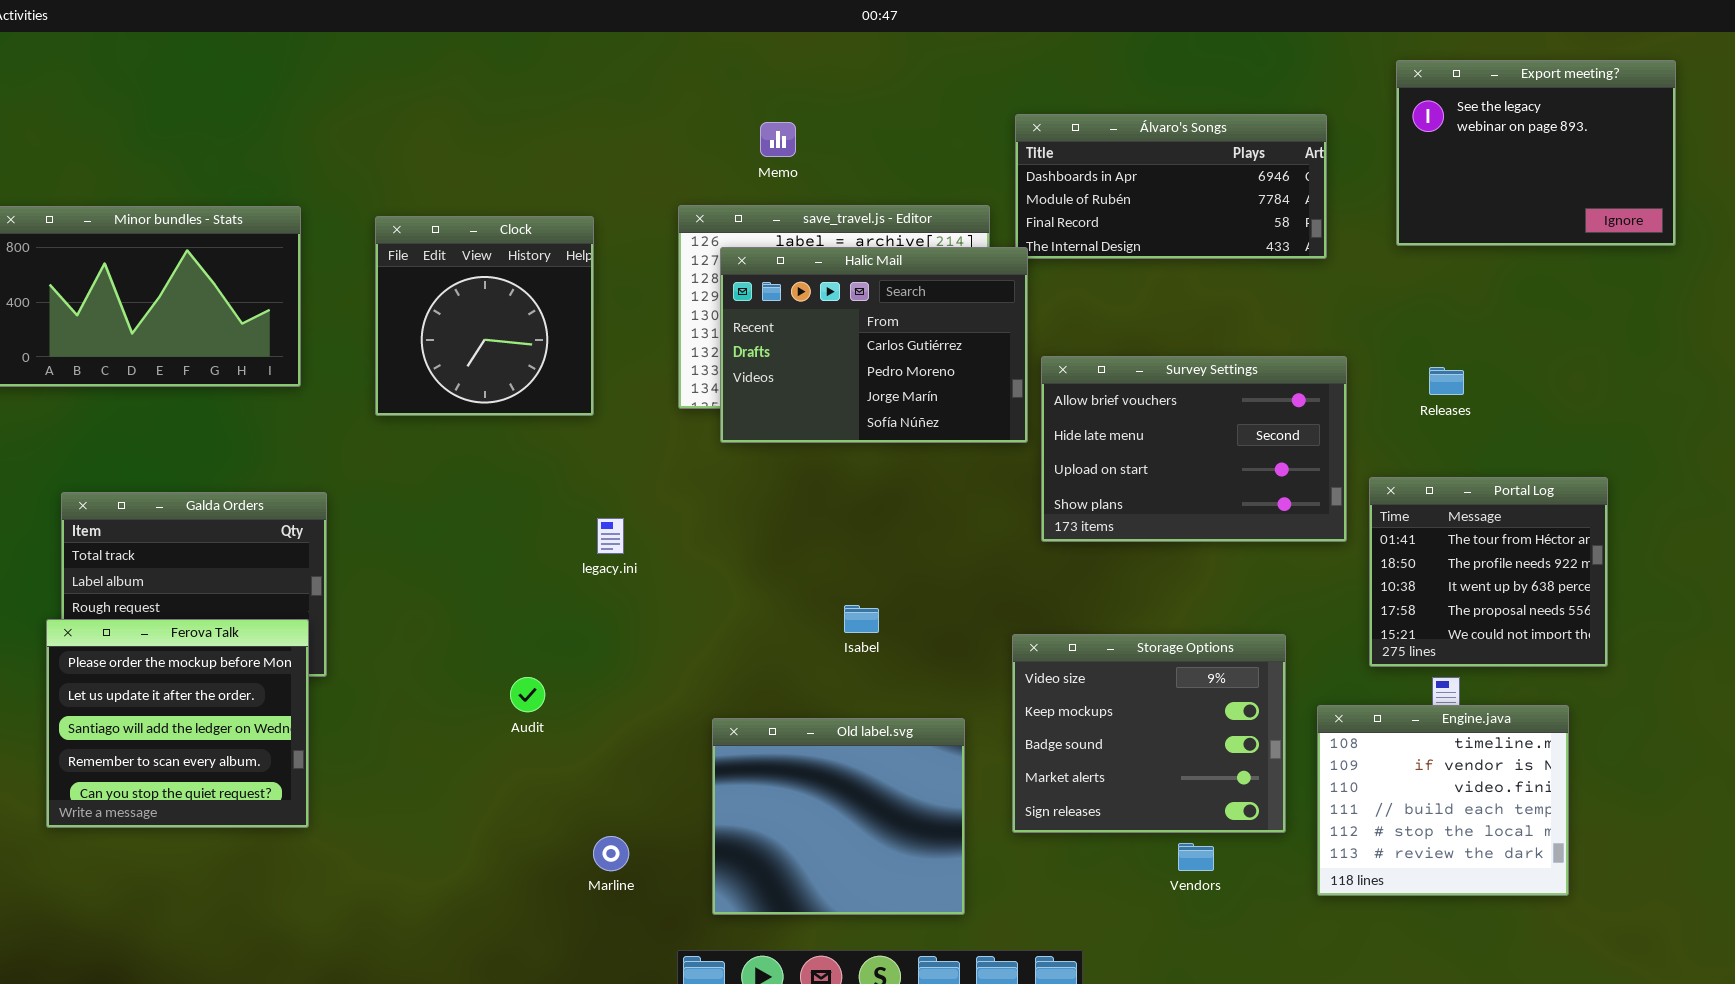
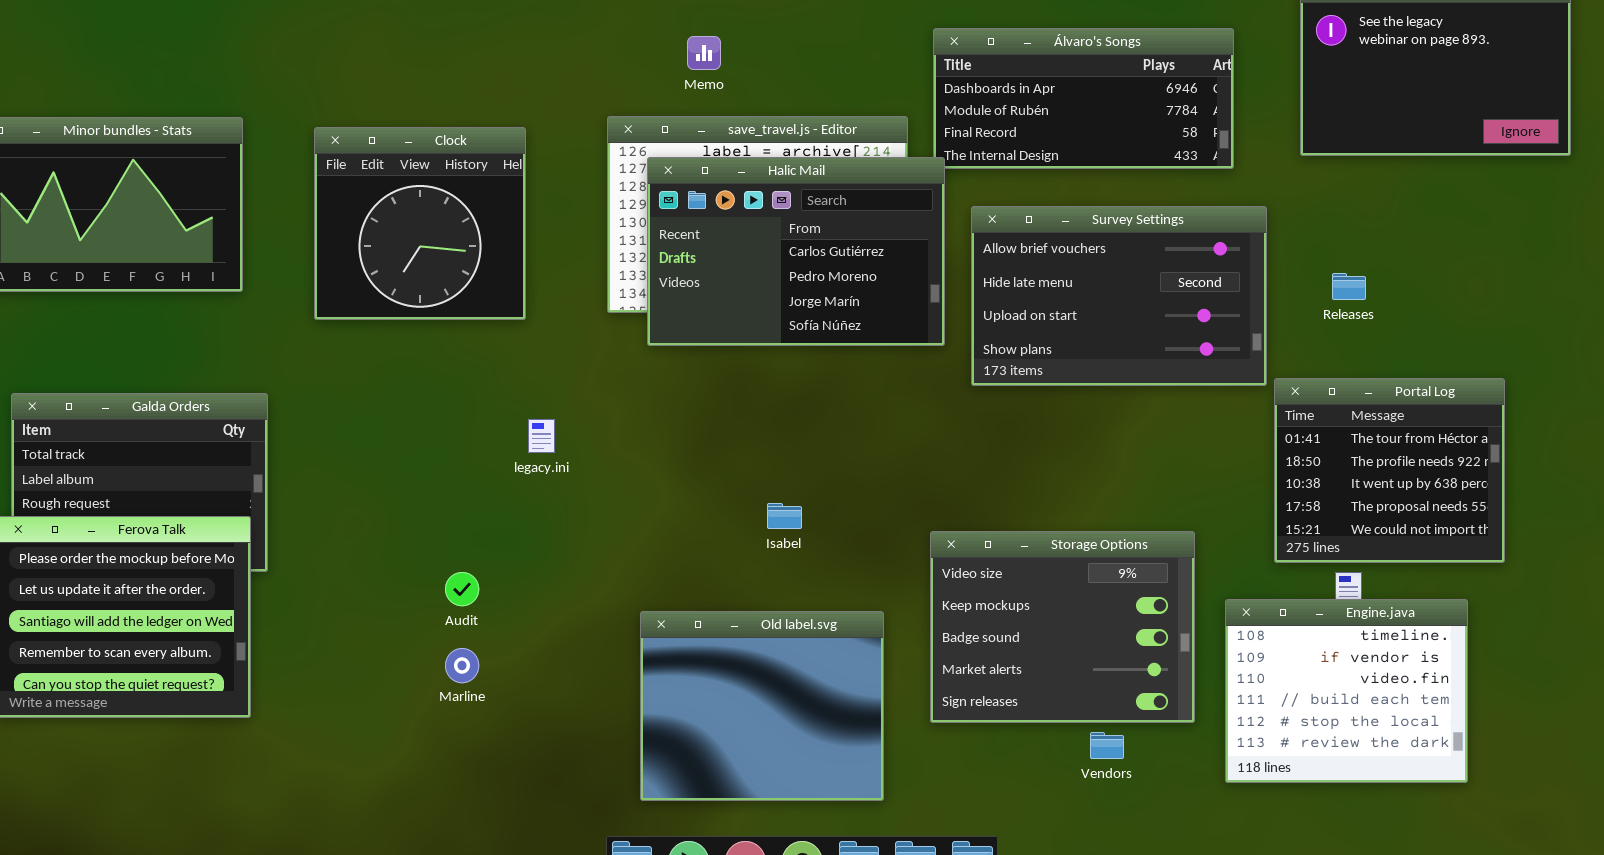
Survey Settings: [1041,356,1347,542] -> [971,206,1267,386], moved
Marline: [593,836,629,871] -> [445,648,479,683], moved

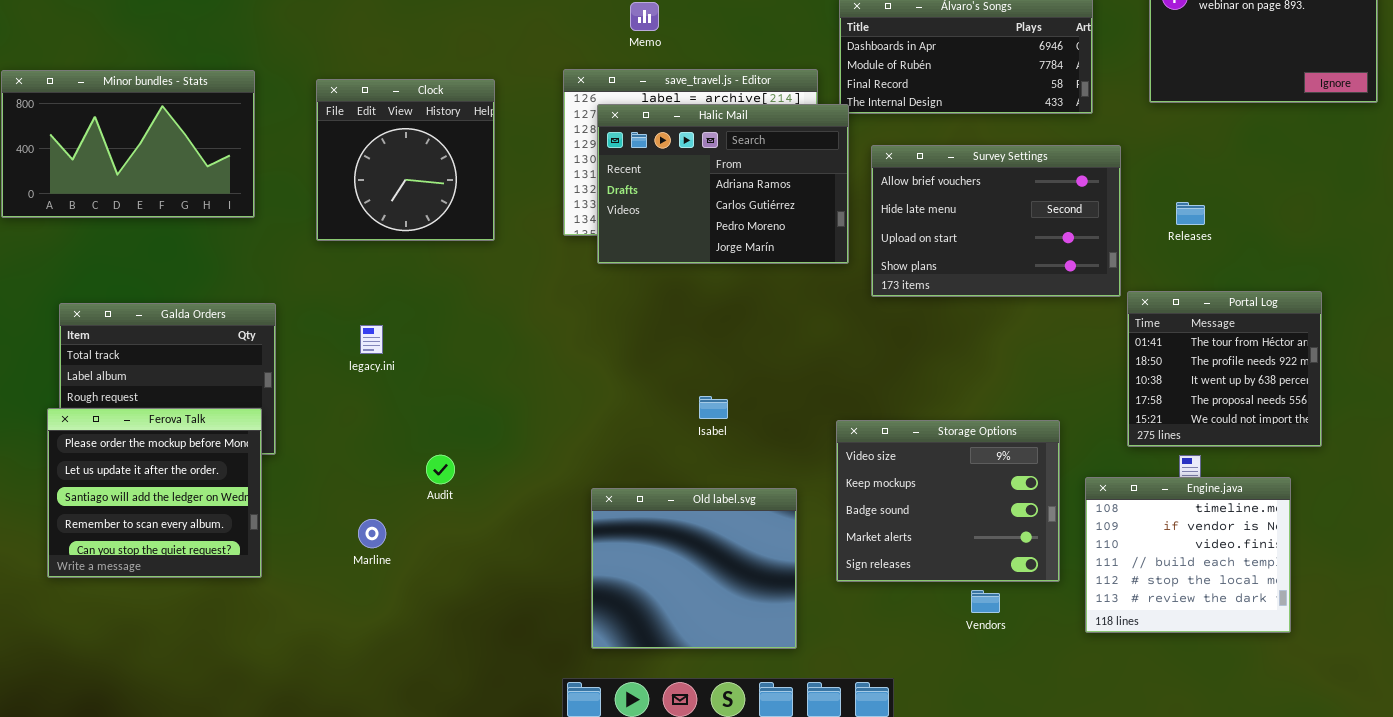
Halic Mail: [647,157,945,346] -> [597,104,849,264], scrolled up 1 row
legacy.ini: [528,419,555,453] -> [360,325,383,354], moved
Marline: [445,648,479,683] -> [358,519,386,548], moved

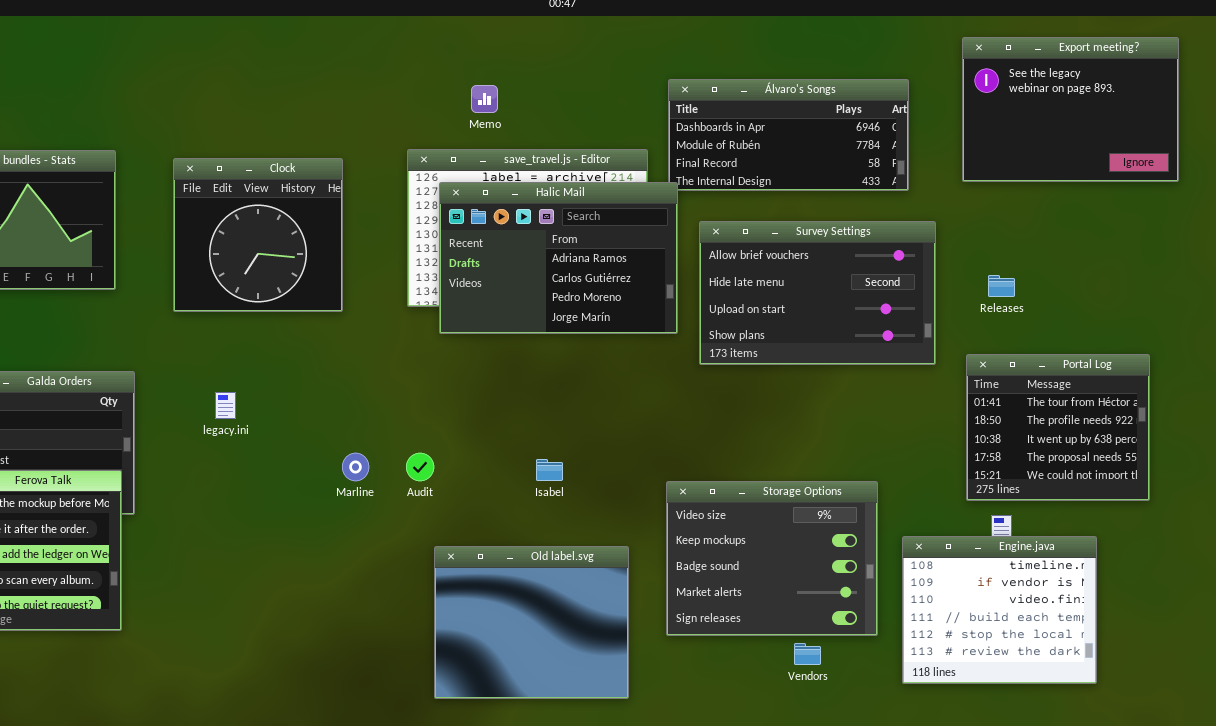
Portal Log: [1127,291,1322,447] -> [966,354,1150,501], moved
Audit: [426,455,455,484] -> [406,453,434,481], moved
Marline: [358,519,386,548] -> [342,453,369,481], moved

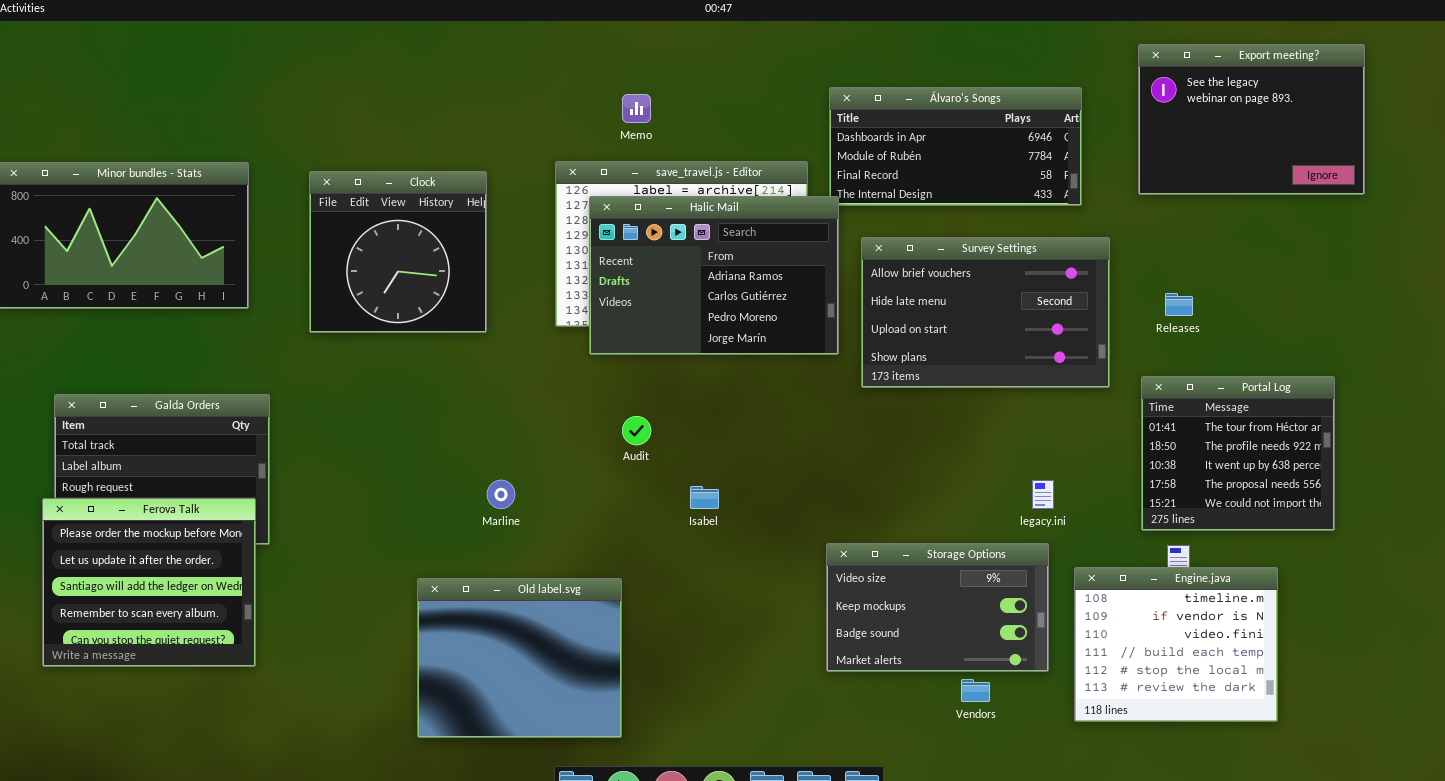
legacy.ini: [215,392,236,419] -> [1032,480,1054,509], moved
Audit: [406,453,434,481] -> [622,416,651,445], moved
Storage Options: [666,481,878,636] -> [826,543,1049,672], resized
Old label.svg: [434,546,629,699] -> [417,578,622,738], moved

